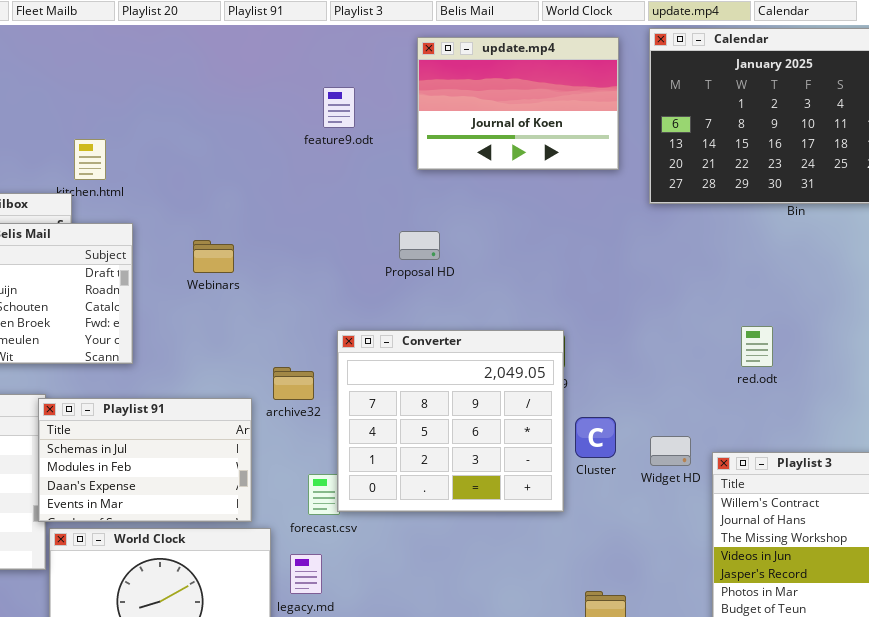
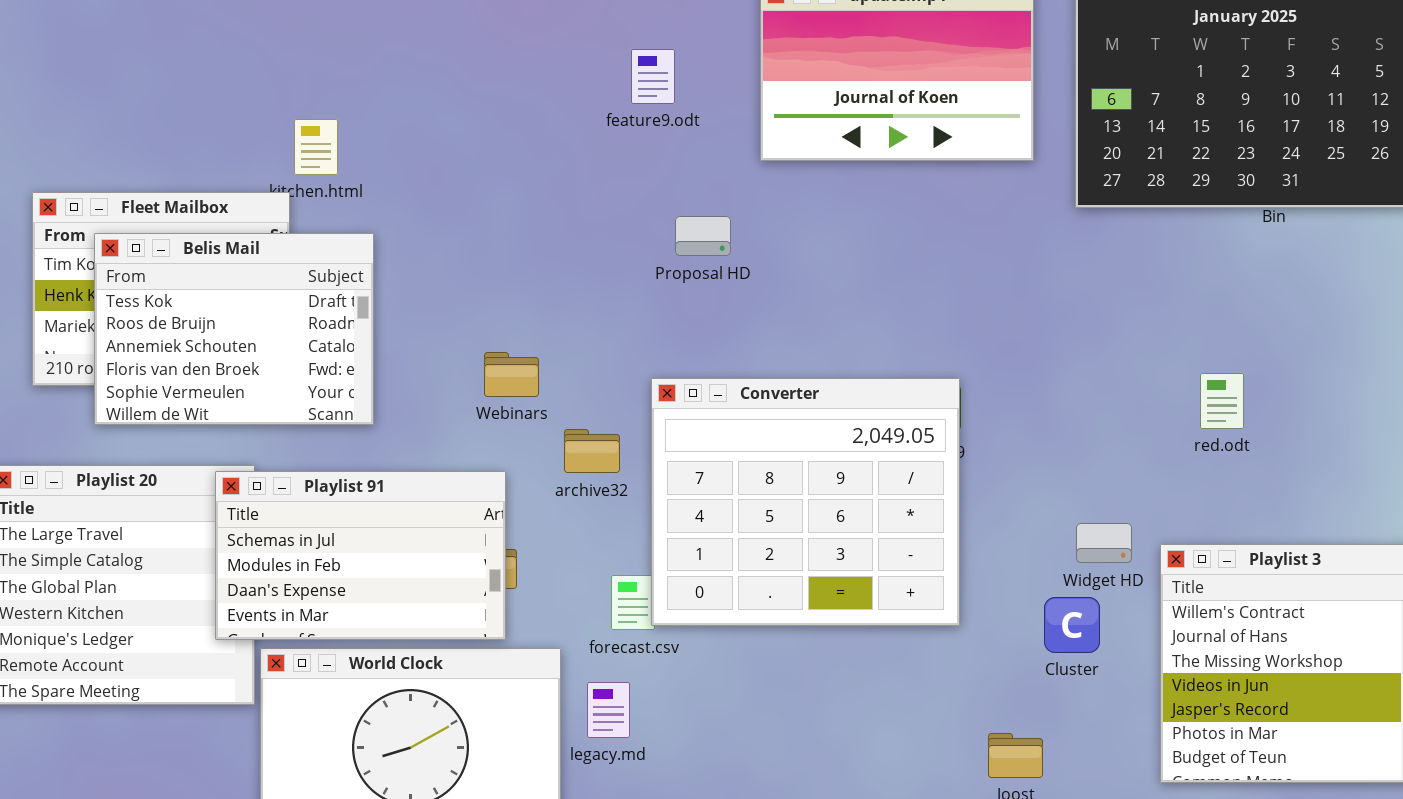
Proposal HD: [399,231,440,260] -> [675,216,731,256], moved
Webinars: [193,240,234,273] -> [484,352,539,397], moved
Playlist 91: [38,398,252,522] -> [215,471,506,640], moved
Cluster: [575,417,616,458] -> [1044,597,1100,653], moved

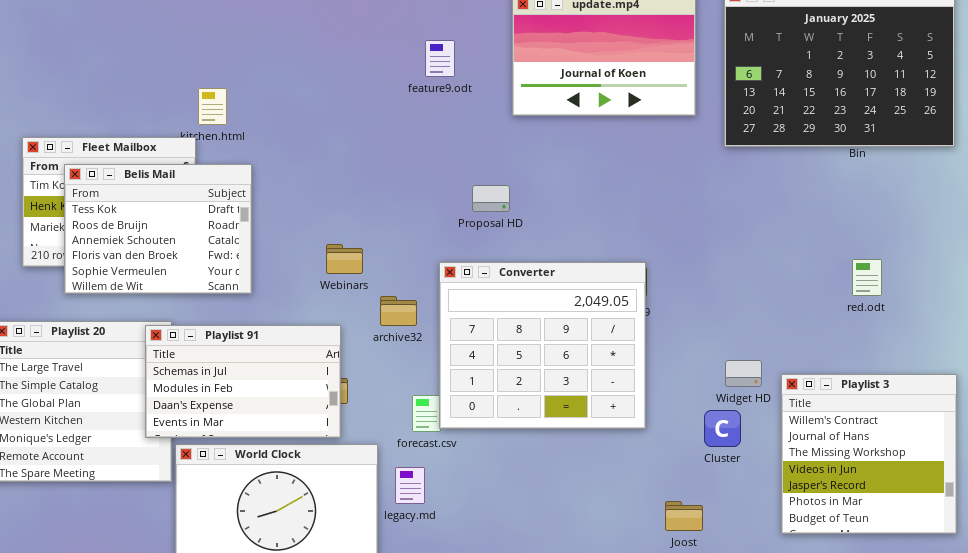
Proposal HD: [675,216,731,256] -> [472,185,510,212], moved
red.odt: [1200,373,1244,429] -> [852,259,882,296], moved

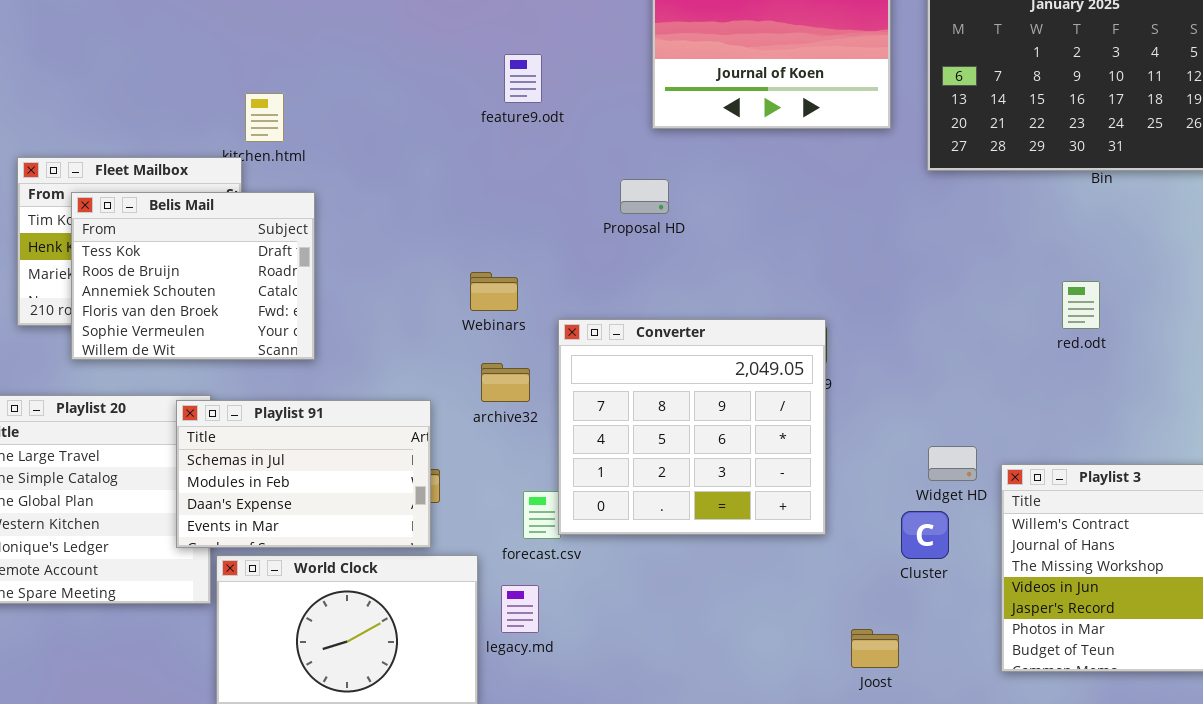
feature9.odt: [425,40,455,77] -> [504,54,542,103], moved
Proposal HD: [472,185,510,212] -> [620,179,669,214], moved
Webinars: [326,244,363,274] -> [470,272,518,311], moved
red.odt: [852,259,882,296] -> [1062,281,1100,329], moved

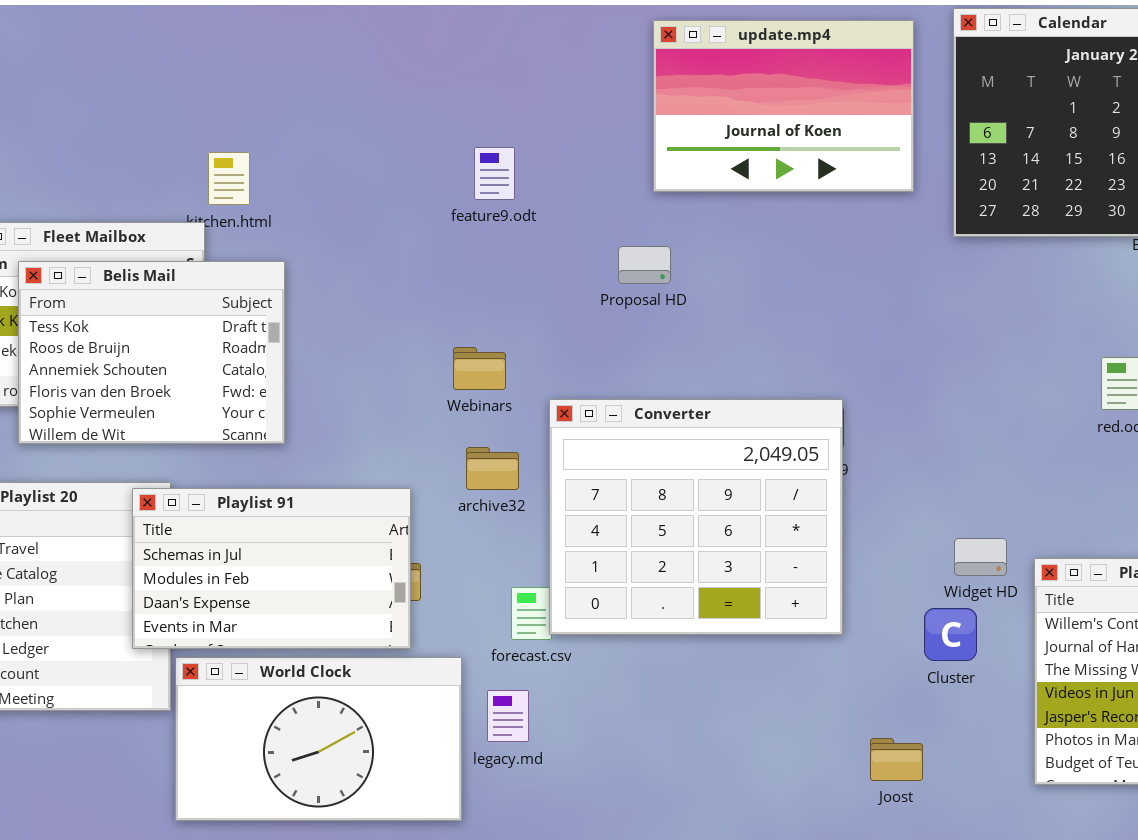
feature9.odt: [504,54,542,103] -> [474,147,515,200], moved

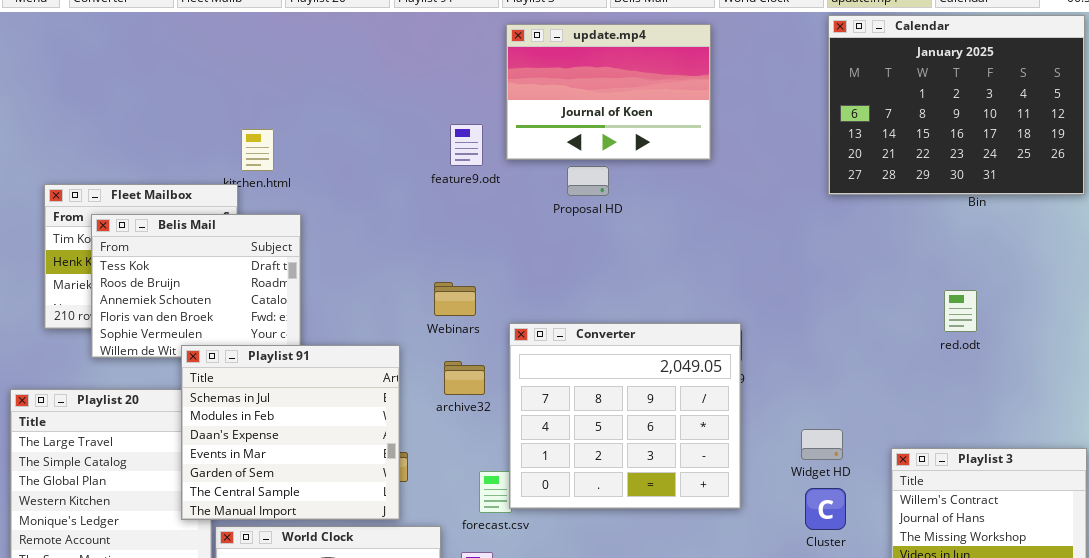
update.mp4: [653,20,914,192] -> [506,24,711,160], moved
Proposal HD: [618,246,671,284] -> [567,166,609,196], moved
Playlist 91: [132,488,411,649] -> [181,345,400,520], resized
Widget HD: [954,538,1007,576] -> [801,429,843,460], moved

